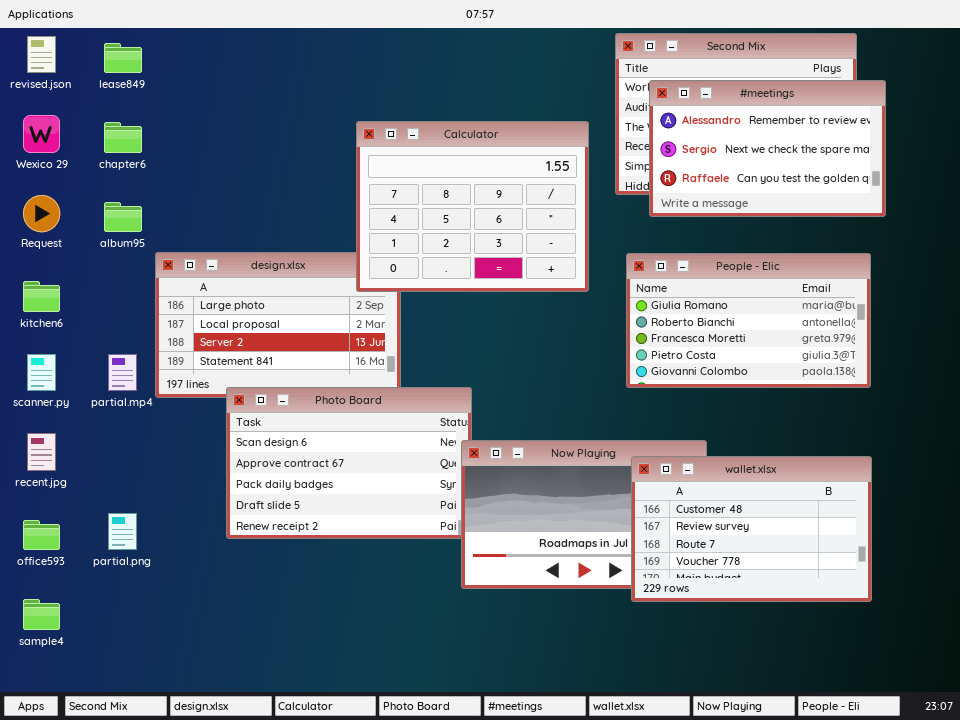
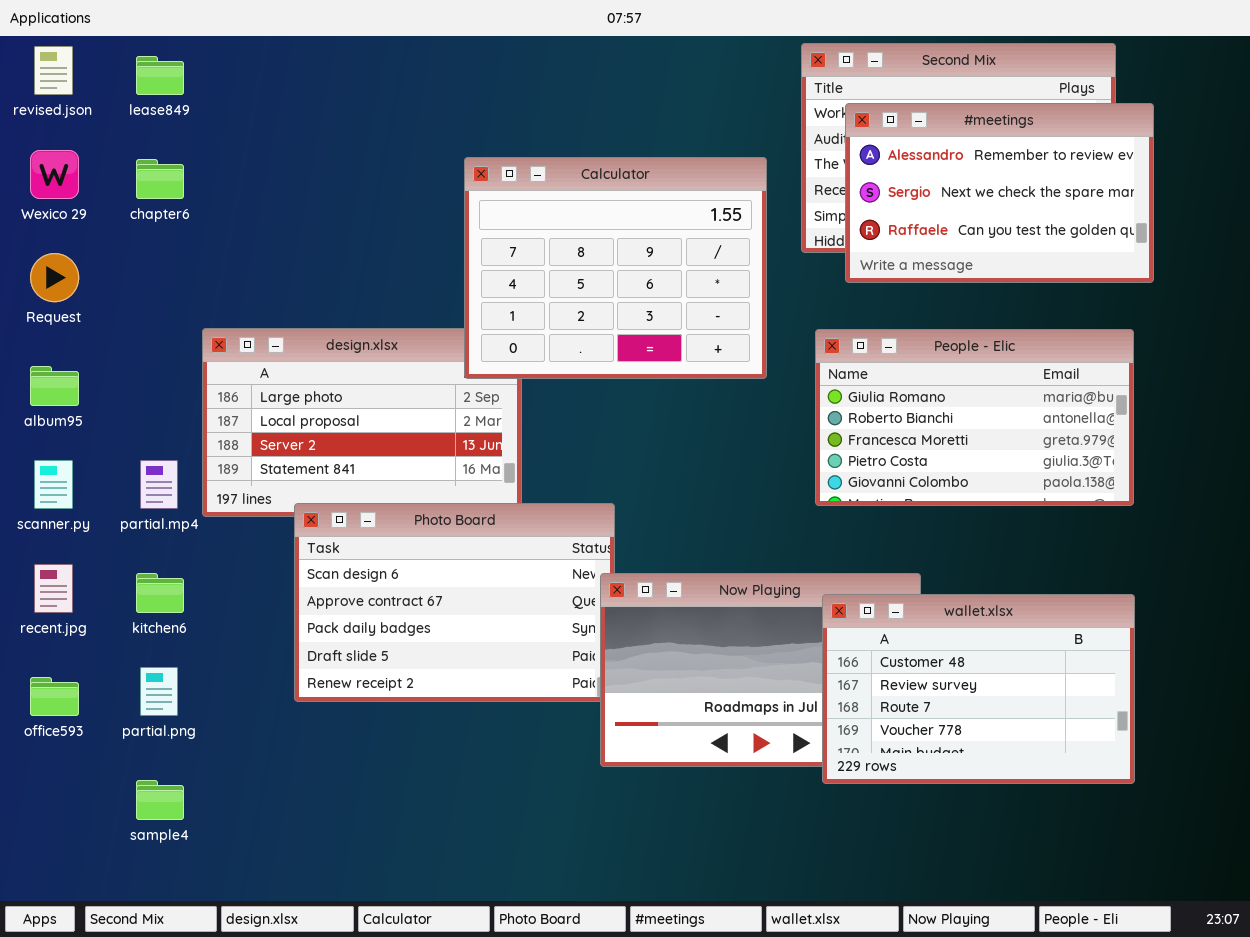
album95: [104,202,142,232] -> [30,366,79,406], moved
kitchen6: [23,281,60,312] -> [136,573,184,613], moved
sample4: [23,599,60,630] -> [136,780,184,820], moved

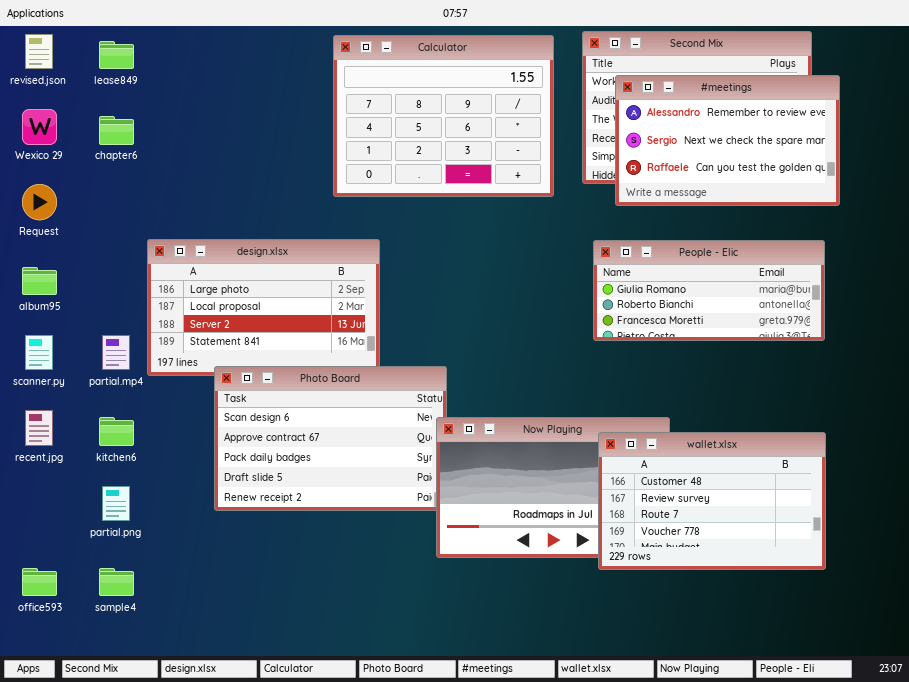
Calculator: [464,157,767,379] -> [333,35,554,197], moved
People - Elic: [815,329,1134,506] -> [593,240,825,341], resized
office593: [30,677,79,716] -> [22,568,57,596], moved

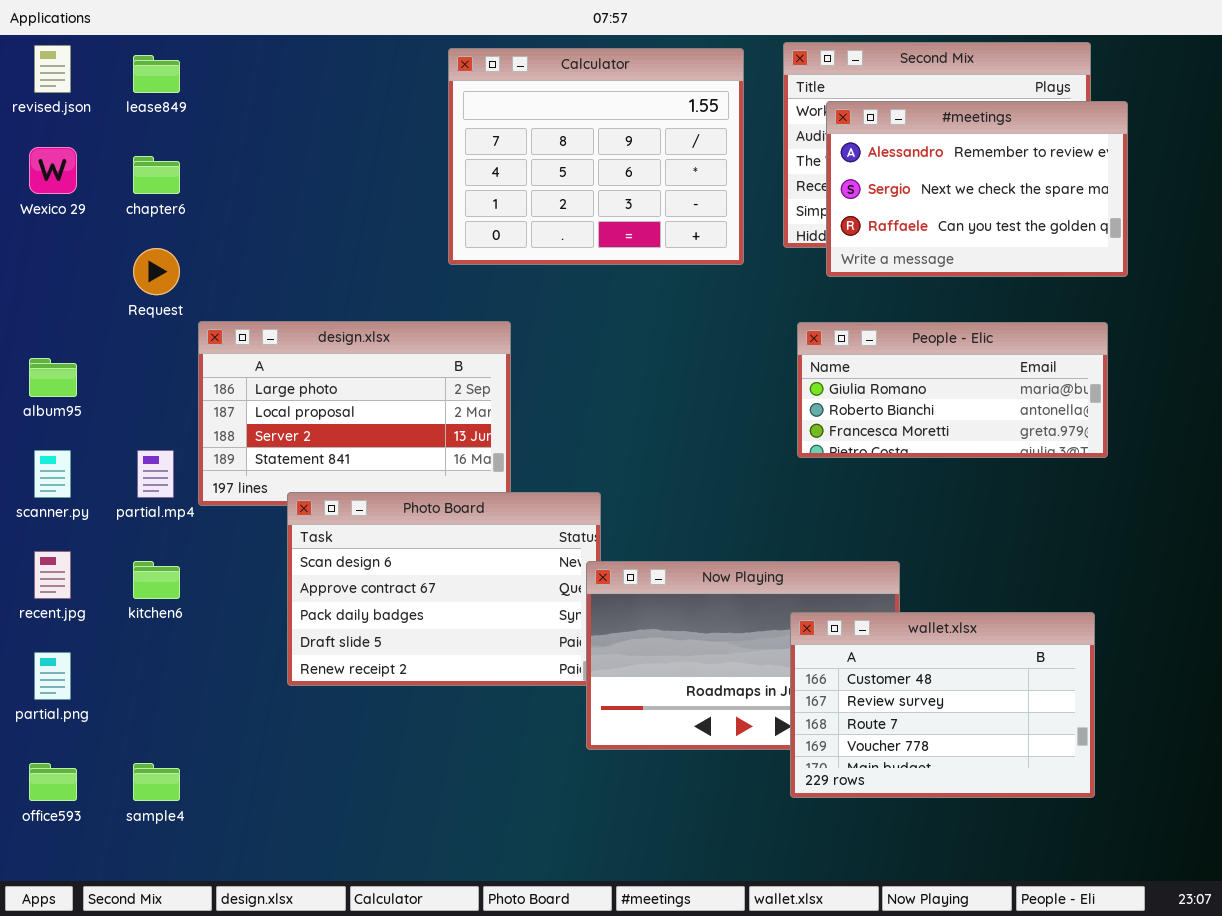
Request: [22,184,57,220] -> [133,248,180,295], moved
wallet.xlsx: [598,432,826,570] -> [790,612,1095,798], moved
partial.png: [102,486,130,521] -> [34,652,71,700], moved

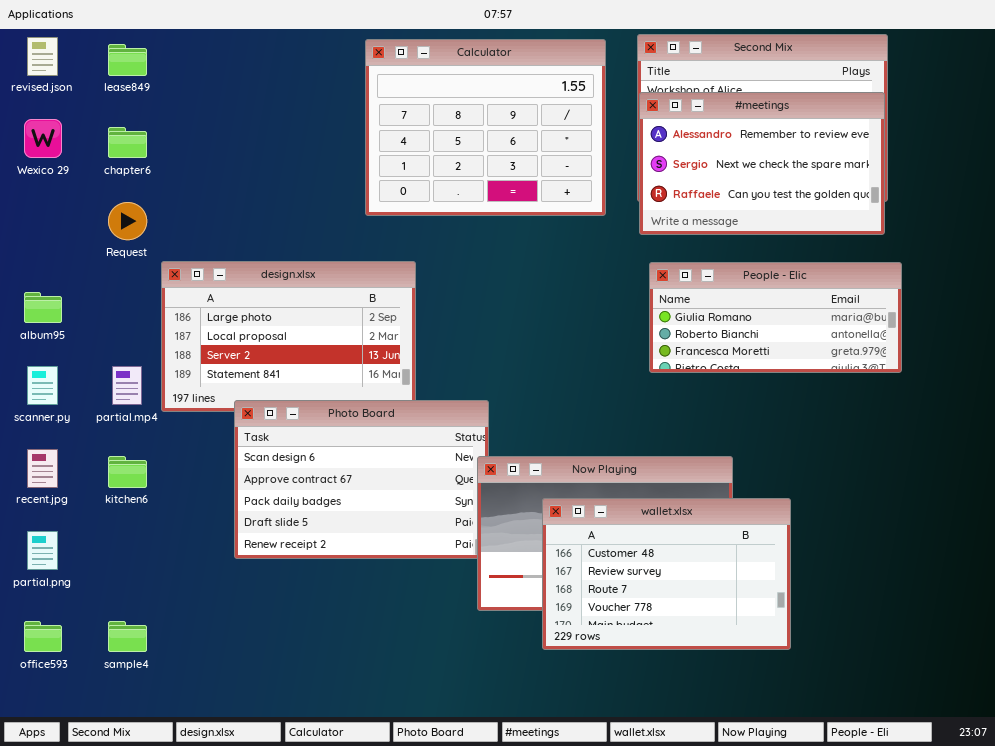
#meetings: [826,101,1128,277] -> [639,92,885,235], moved
wallet.xlsx: [790,612,1095,798] -> [542,498,791,650], moved

